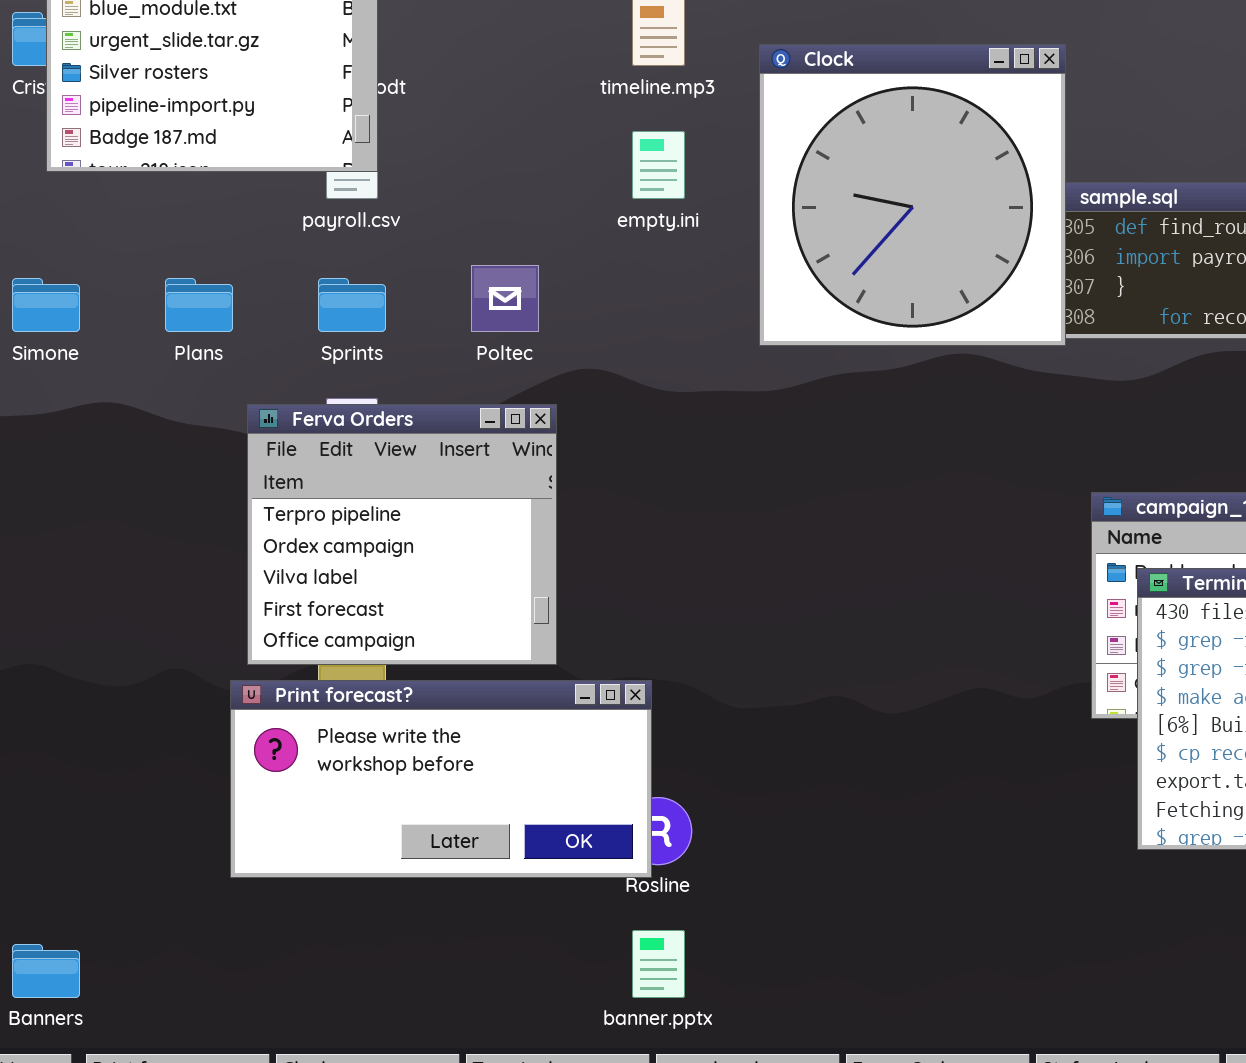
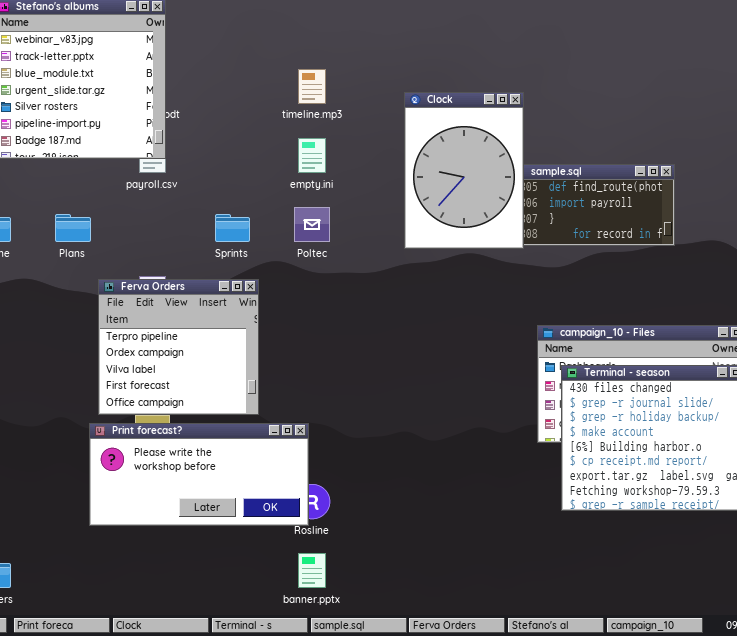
Clock: [759,44,1066,346] -> [404,92,524,249], resized
Poltec: [471,265,539,332] -> [294,207,330,242], moved
Sprints: [318,278,386,332] -> [215,214,250,242], moved

